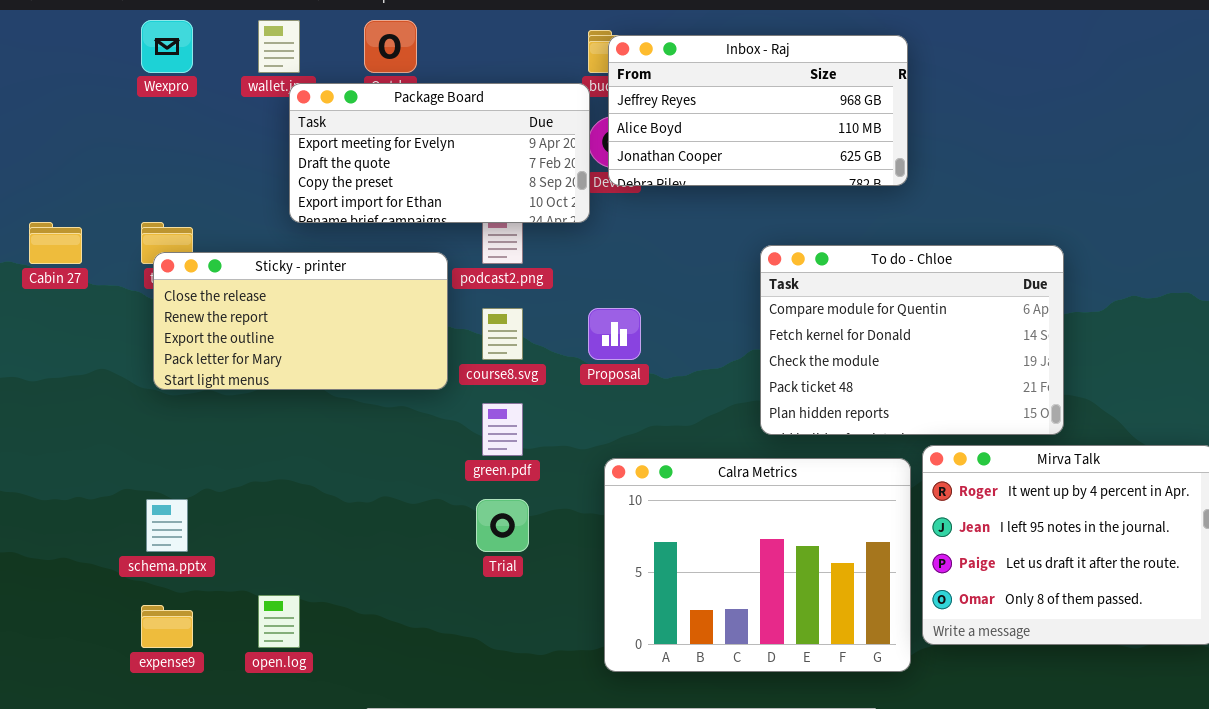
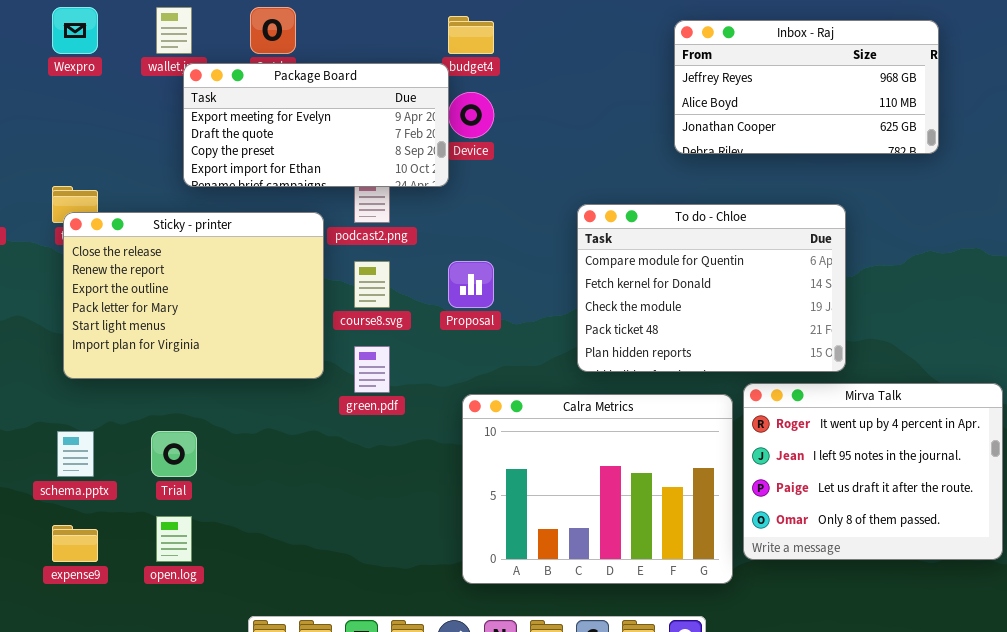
Inbox - Raj: [608,35,908,186] -> [674,20,939,154], moved
To do - Chloe: [760,245,1064,435] -> [577,204,846,372], moved
Sticky - printer: [153,252,448,390] -> [63,212,324,379], resized
Trial: [476,499,529,552] -> [151,431,197,477], moved

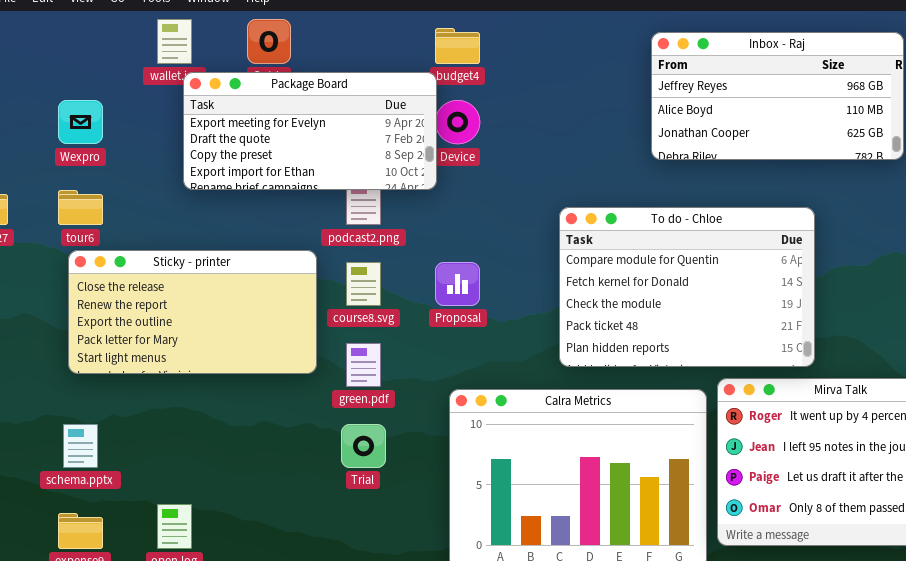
Wexpro: [52,7,98,54] -> [58,100,103,144], moved
Sticky - printer: [63,212,324,379] -> [68,250,317,374], resized
Trial: [151,431,197,477] -> [341,424,386,468], moved

